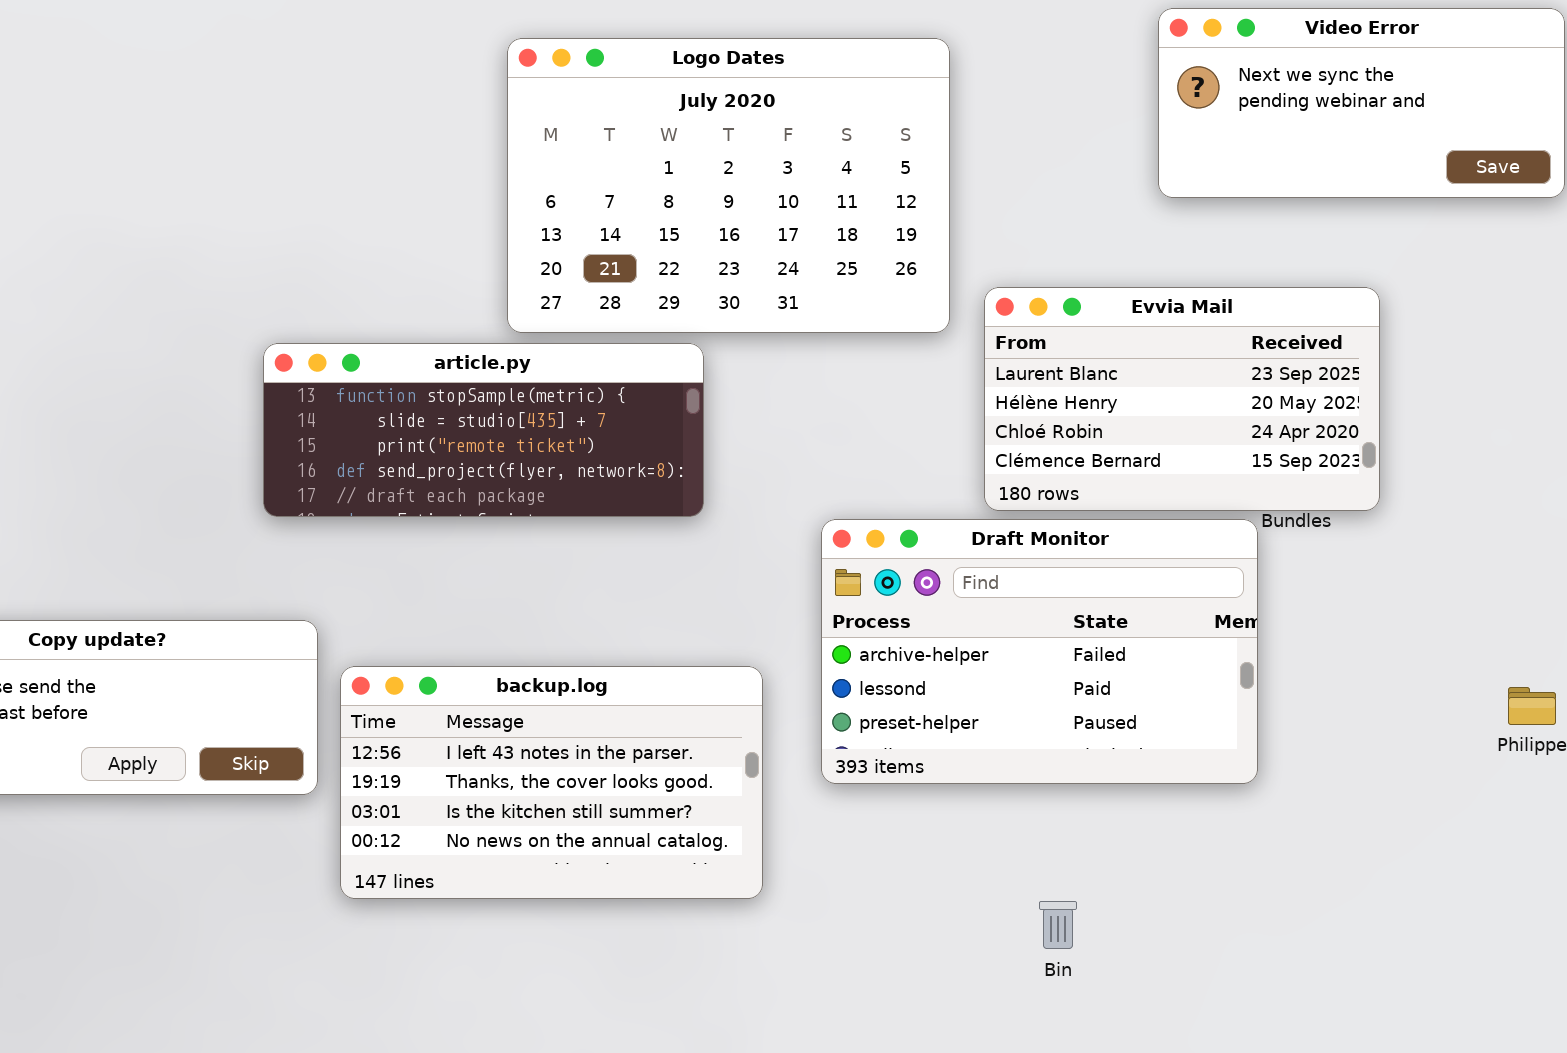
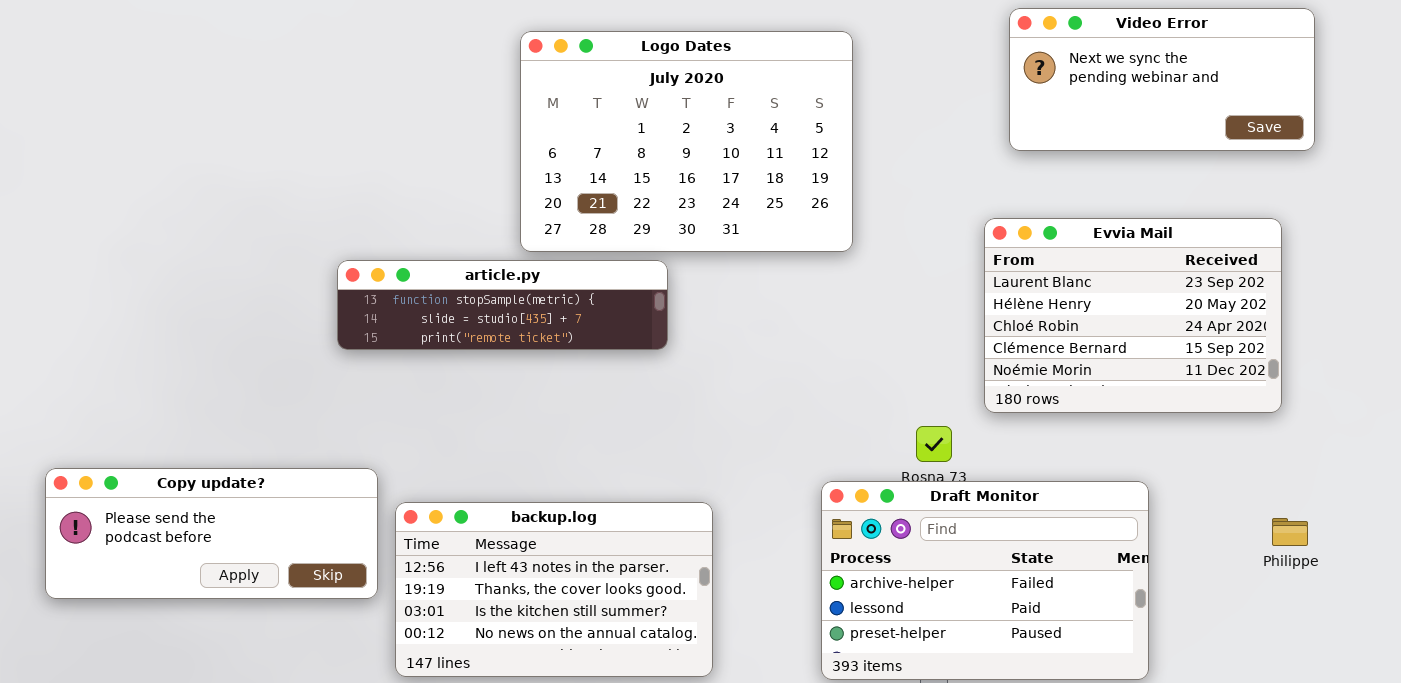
Evvia Mail: [984,287,1380,511] -> [984,218,1282,413], moved, resized
article.py: [263,343,704,517] -> [337,260,668,350], resized
Draft Monitor: [821,519,1258,784] -> [821,481,1149,680], moved

